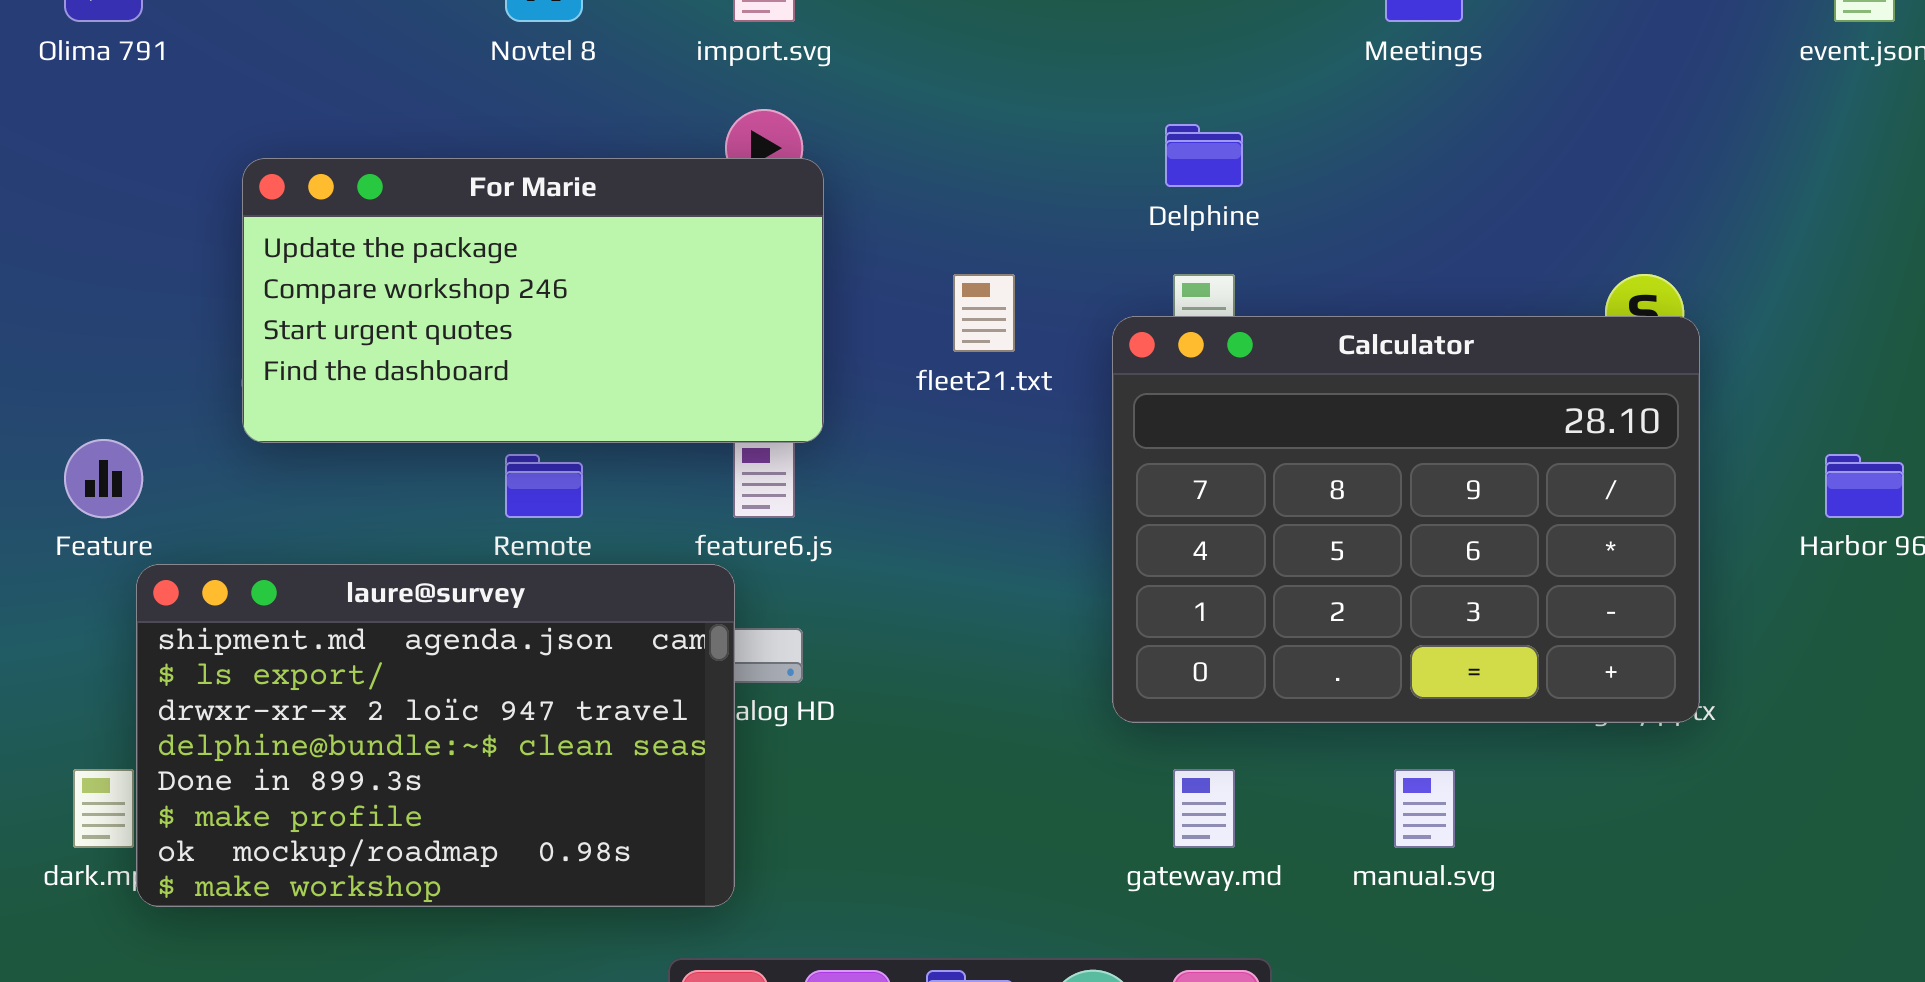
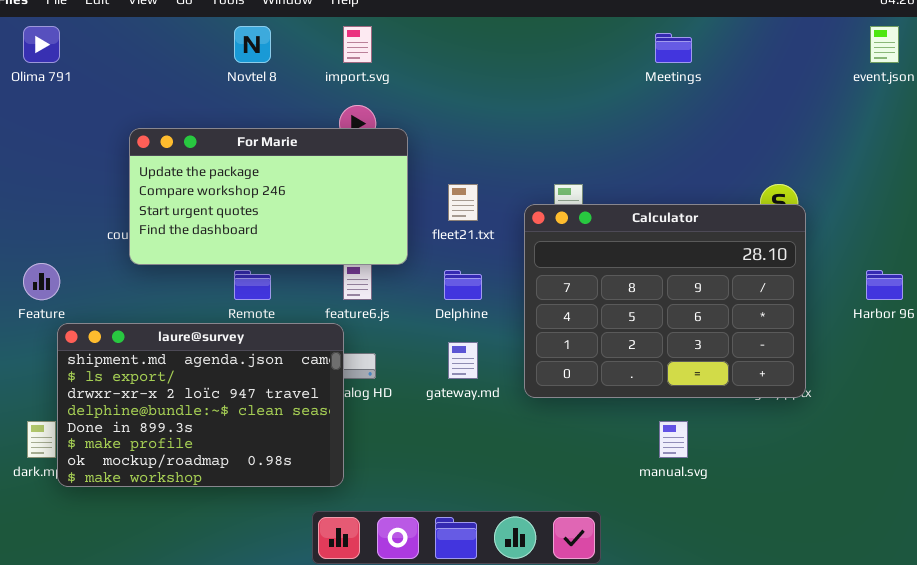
Delphine: [1165,124,1243,187] -> [444,270,482,300], moved
For Marie: [242,158,824,443] -> [129,128,408,265], moved
gateway.md: [1173,769,1235,848] -> [448,342,478,379], moved

